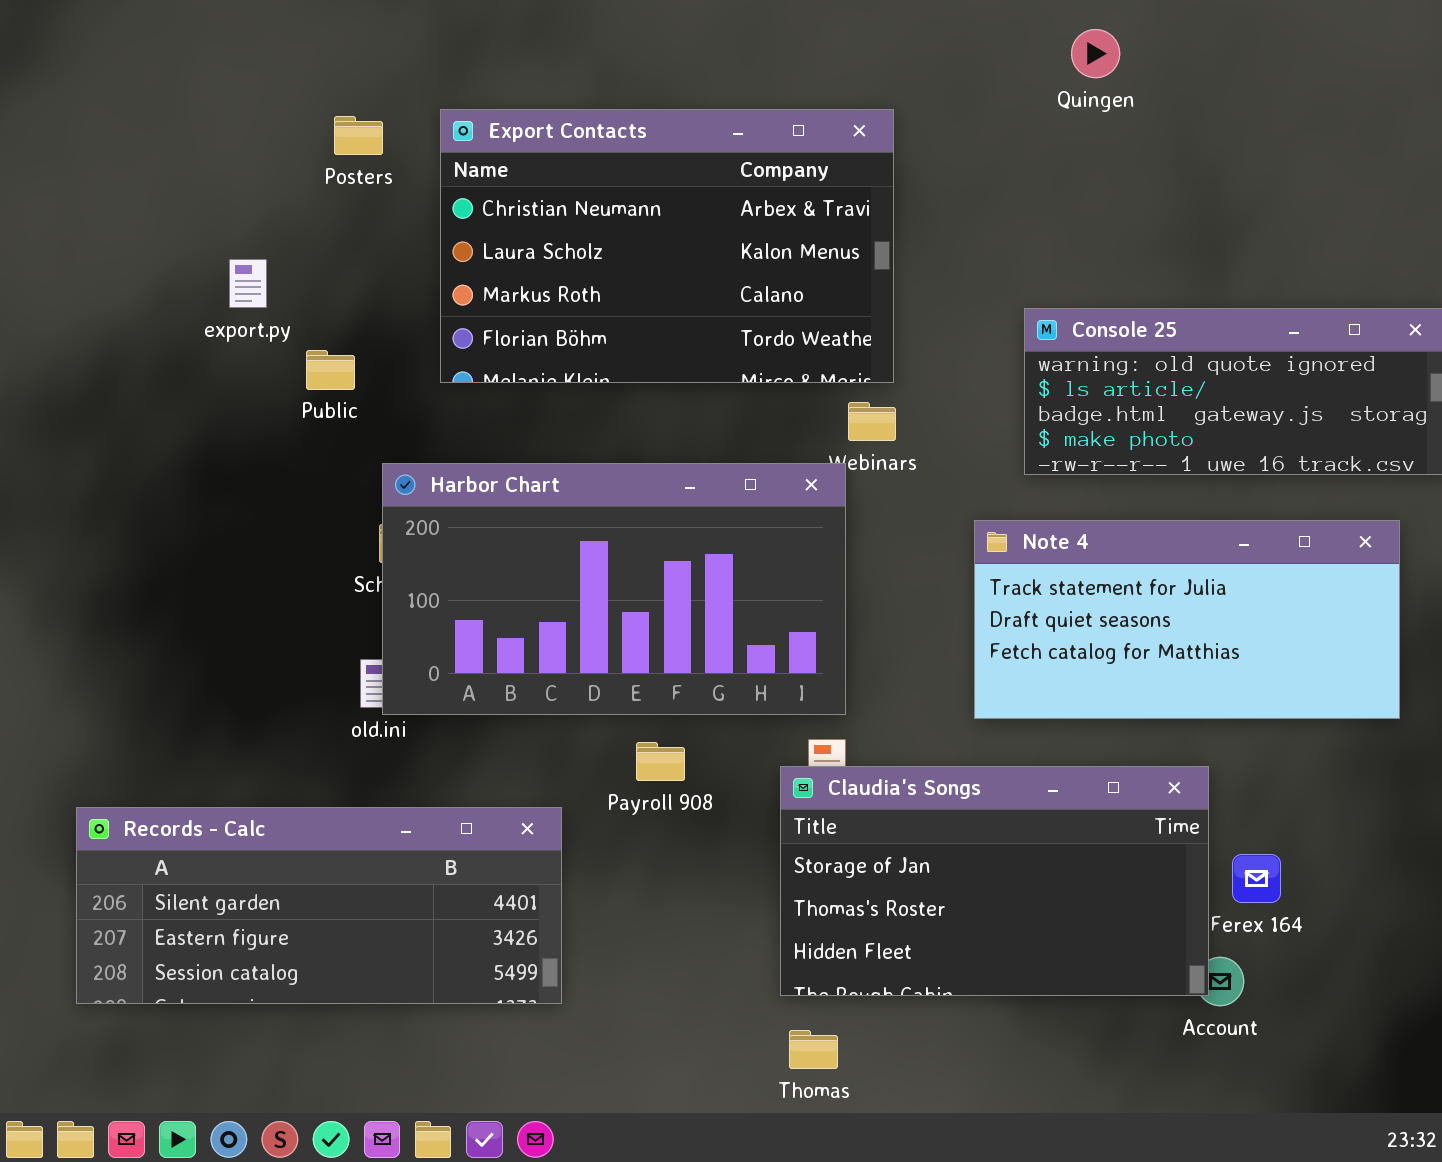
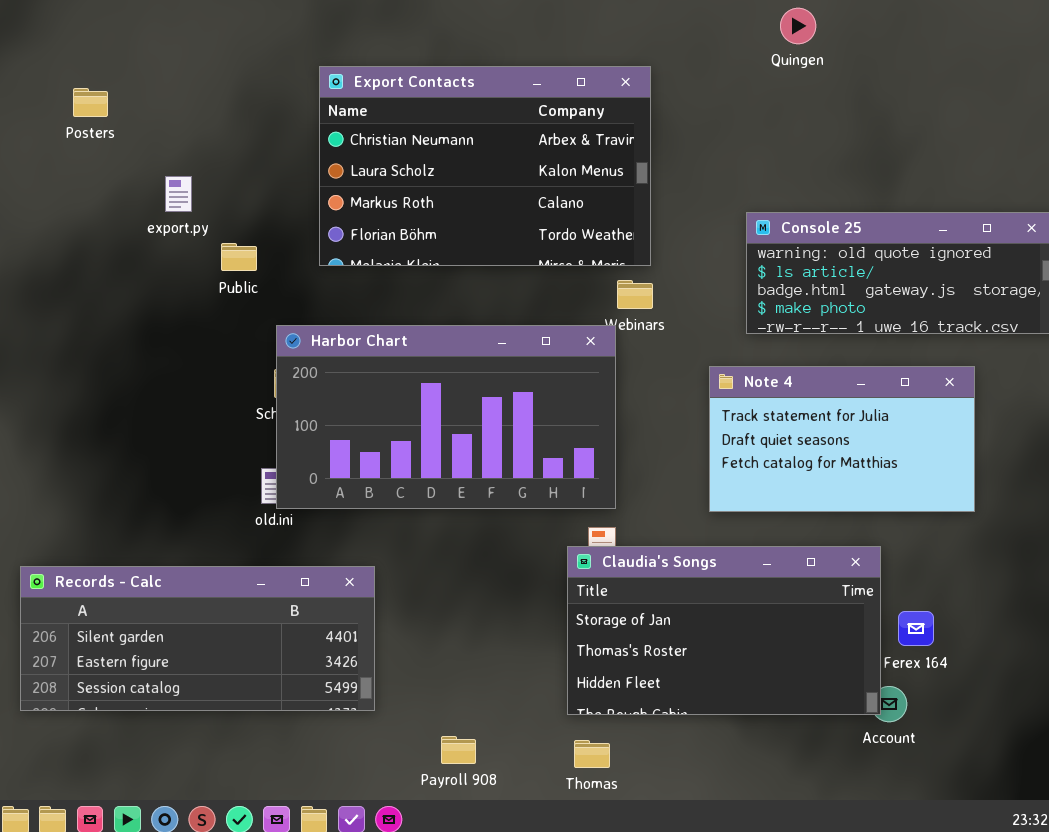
Posters: [334,116,383,155] -> [73,88,108,117], moved
Note 4: [974,520,1400,719] -> [709,366,975,512], resized
Payroll 908: [636,742,685,781] -> [441,736,476,764], moved
Records - Calc: [76,807,562,1004] -> [20,566,375,711], moved

